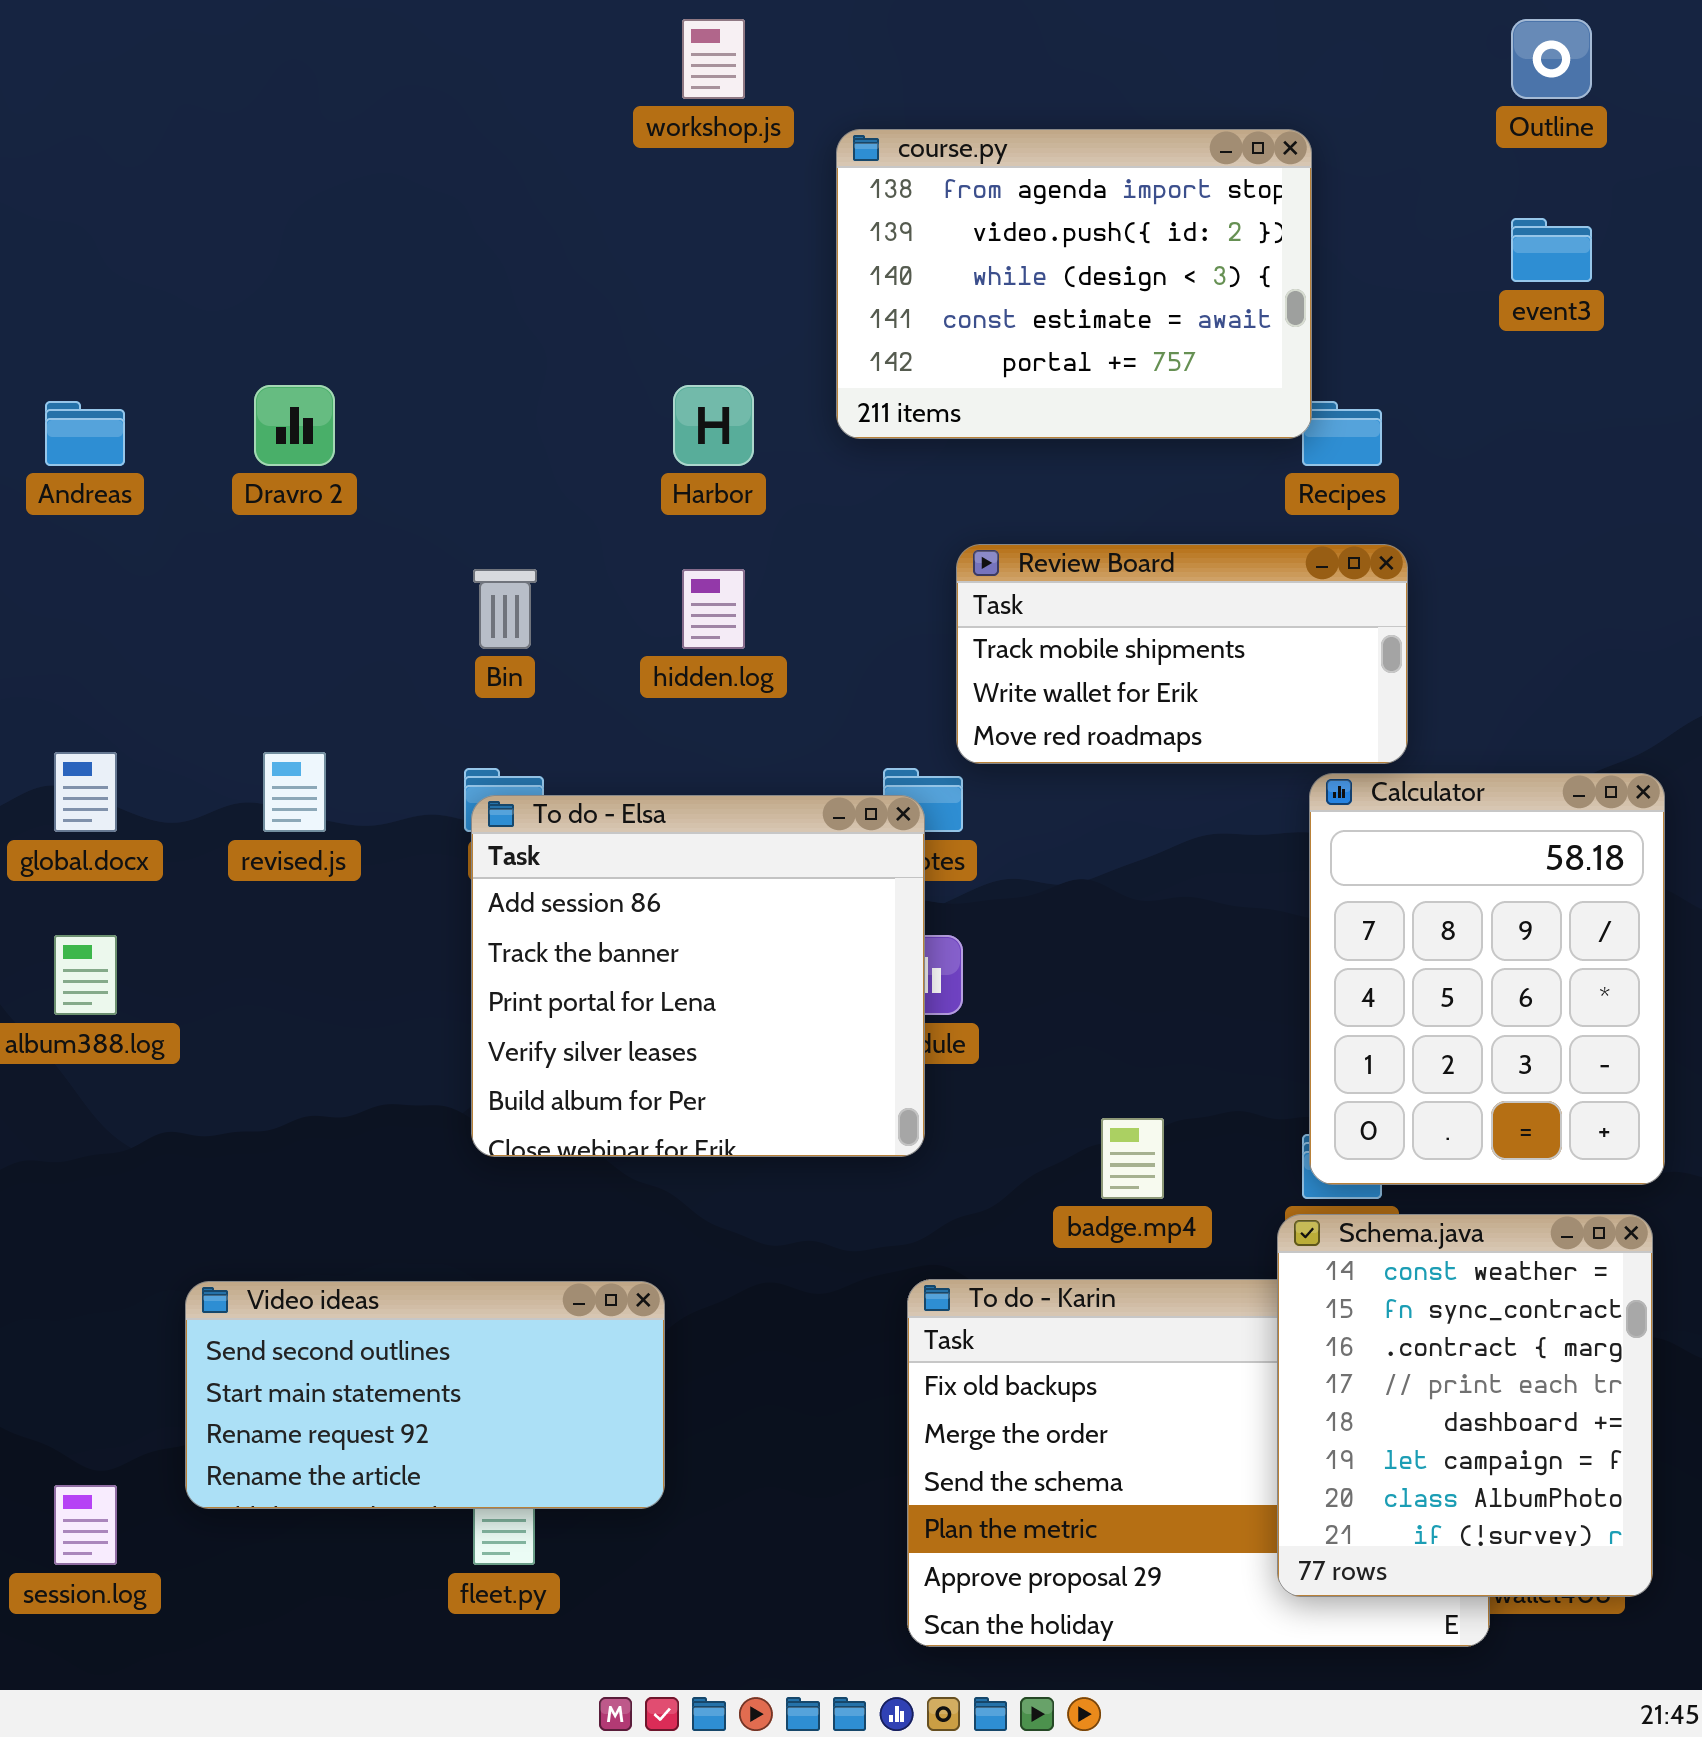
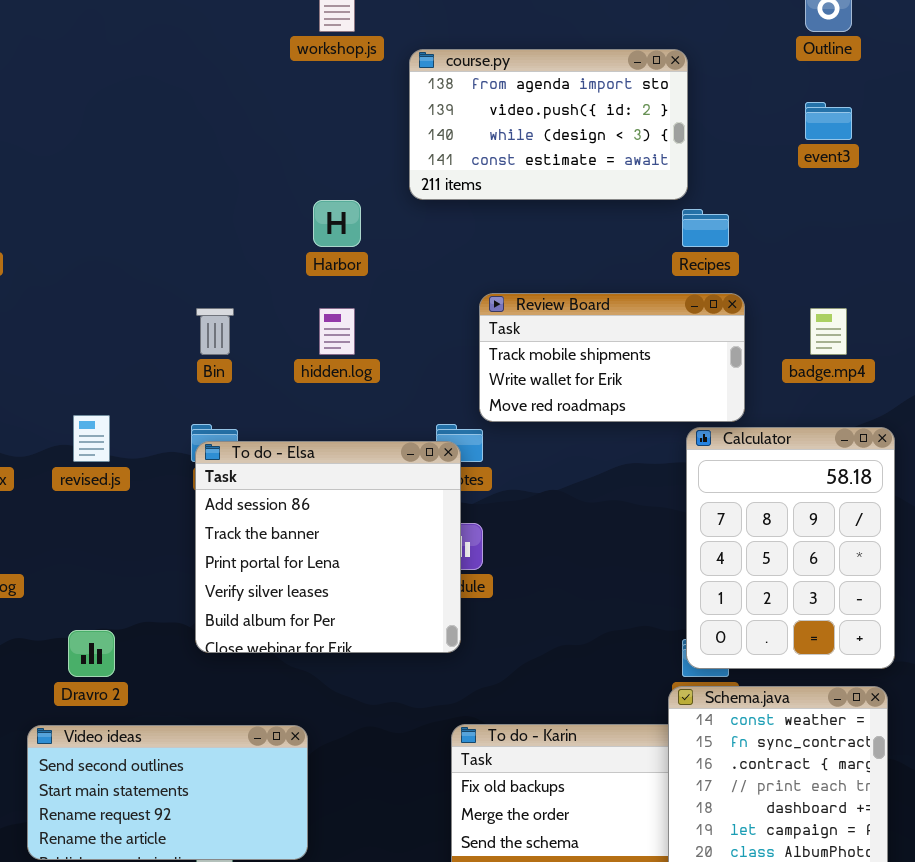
course.py: [836,129,1312,439] -> [409,49,688,200], resized
Dravro 2: [254,385,335,466] -> [68,630,115,677], moved
badge.mp4: [1101,1118,1164,1199] -> [810,308,847,355], moved

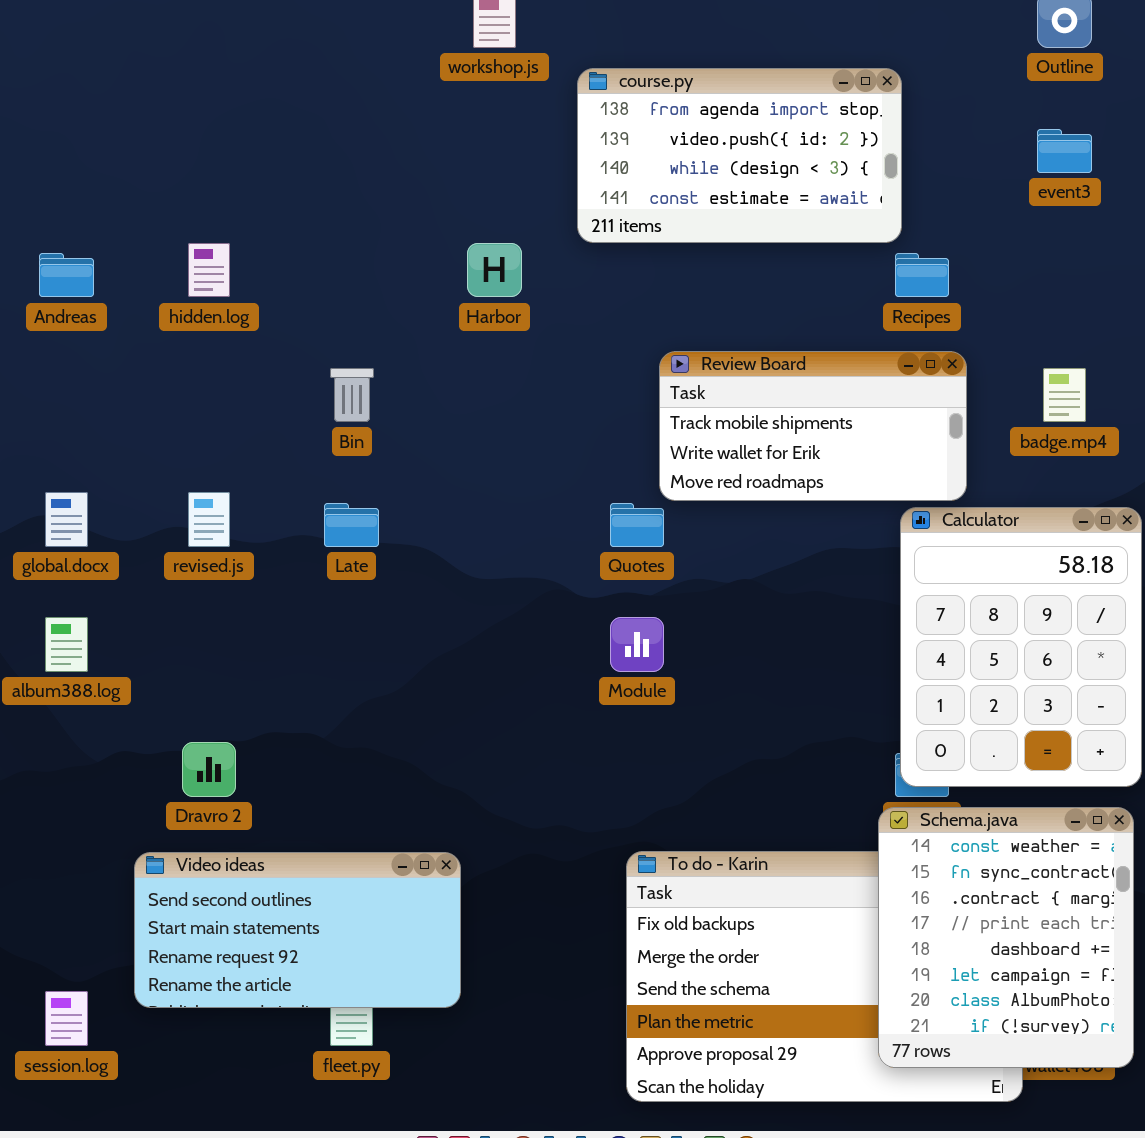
hidden.log: [319,308,355,355] -> [188,243,230,297], moved
To do - Elsa: [195,441,461,653] -> none, closed

